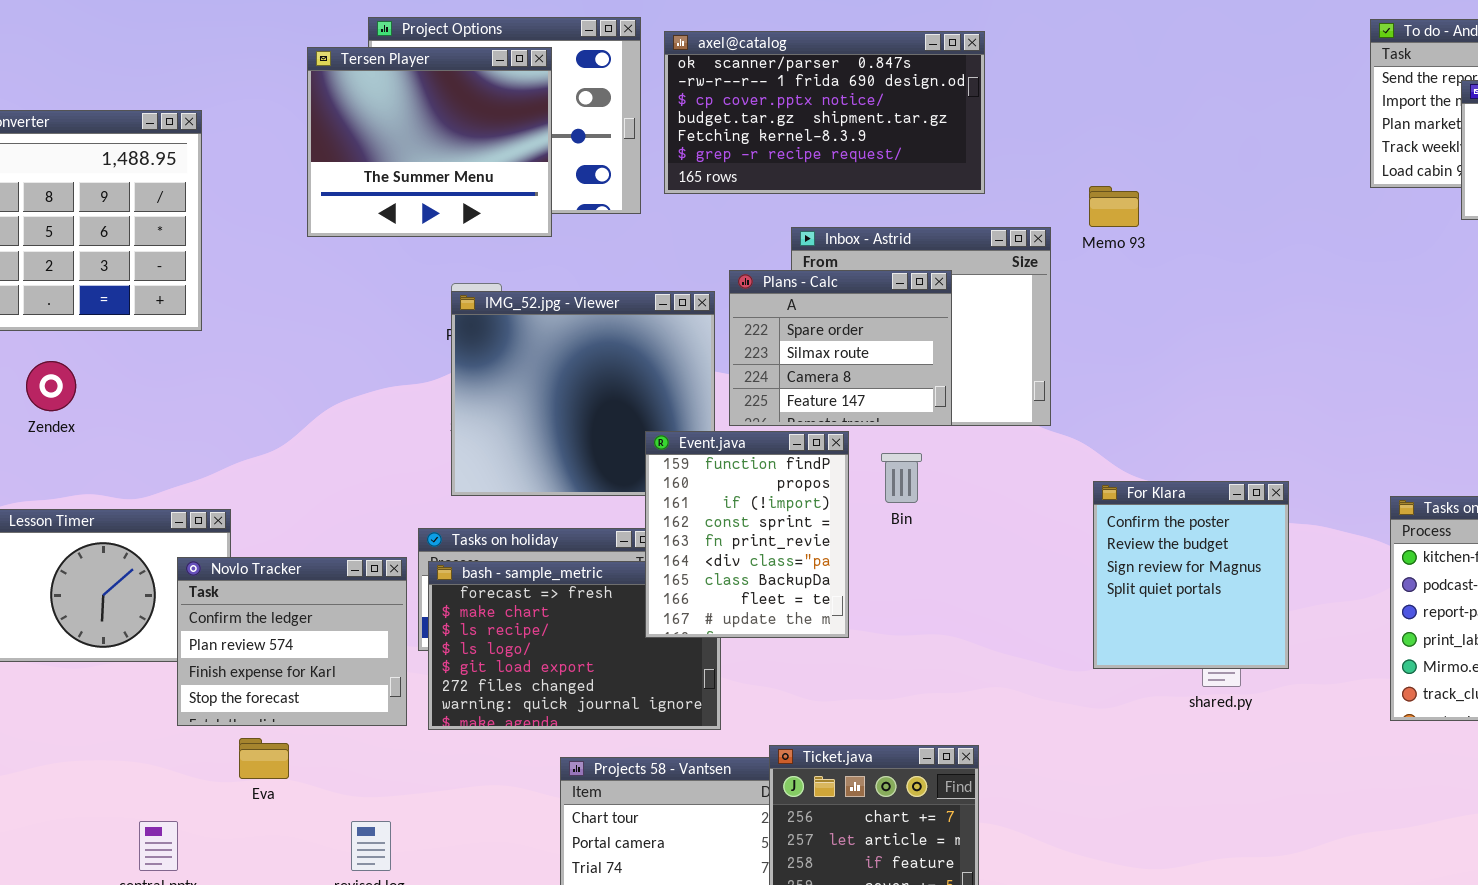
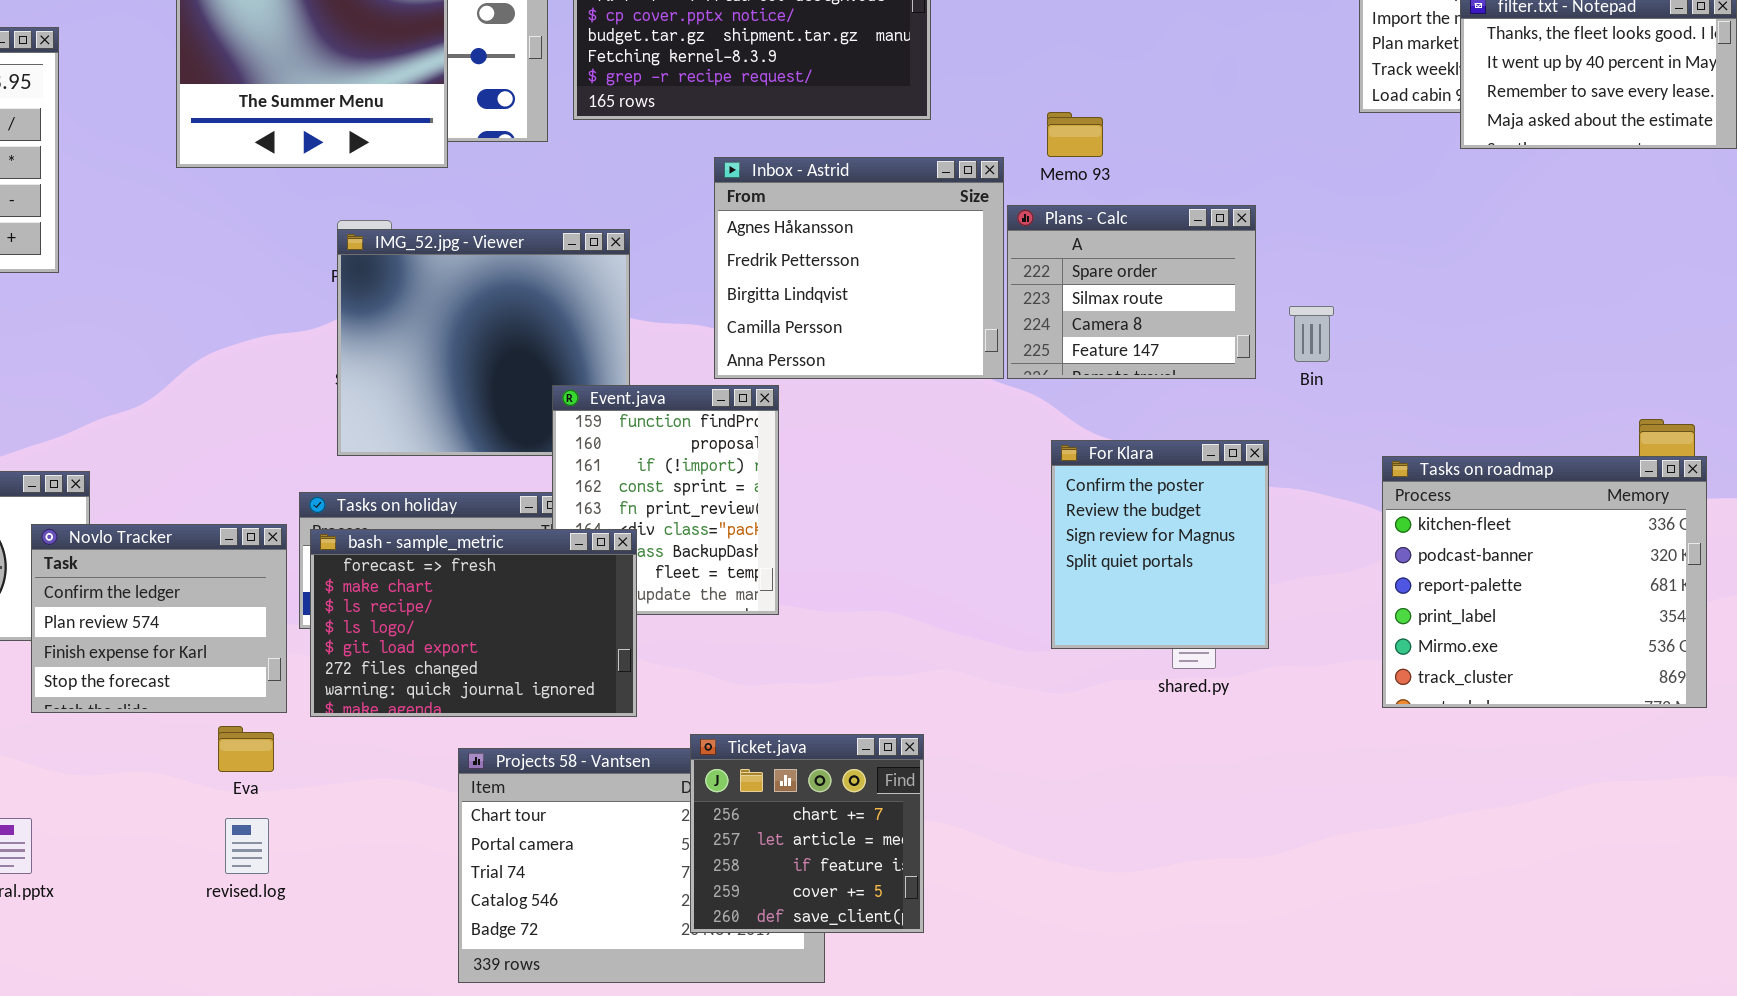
Plans - Calc: [729,270,952,426] -> [1007,205,1256,379], moved
Bin: [881,453,922,503] -> [1289,306,1334,362], moved
bash - sample_metric: [428,561,721,730] -> [310,529,637,717], raised
Eva: [239,738,289,779] -> [218,726,274,772], moved

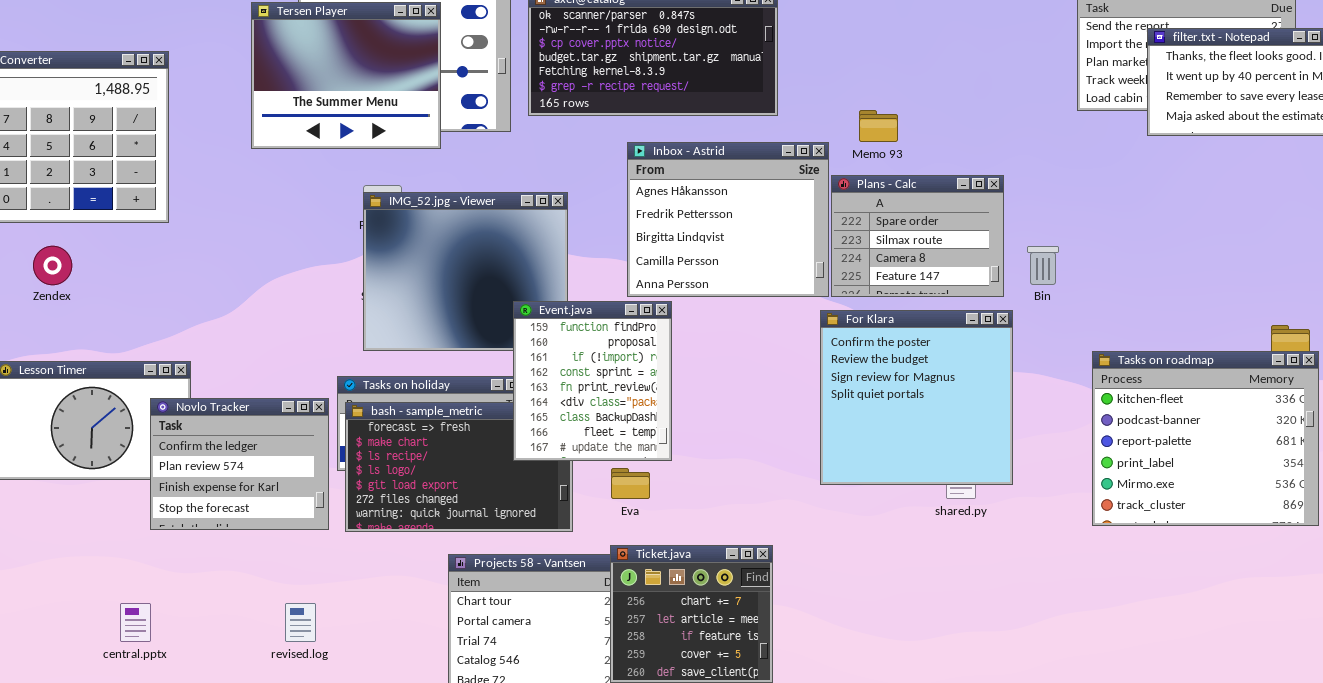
Event.java: [552,385,779,615] -> [513,301,672,461], raised
For Klara: [1051,440,1269,649] -> [820,310,1013,485], resized
Eva: [218,726,274,772] -> [611,468,650,499], moved

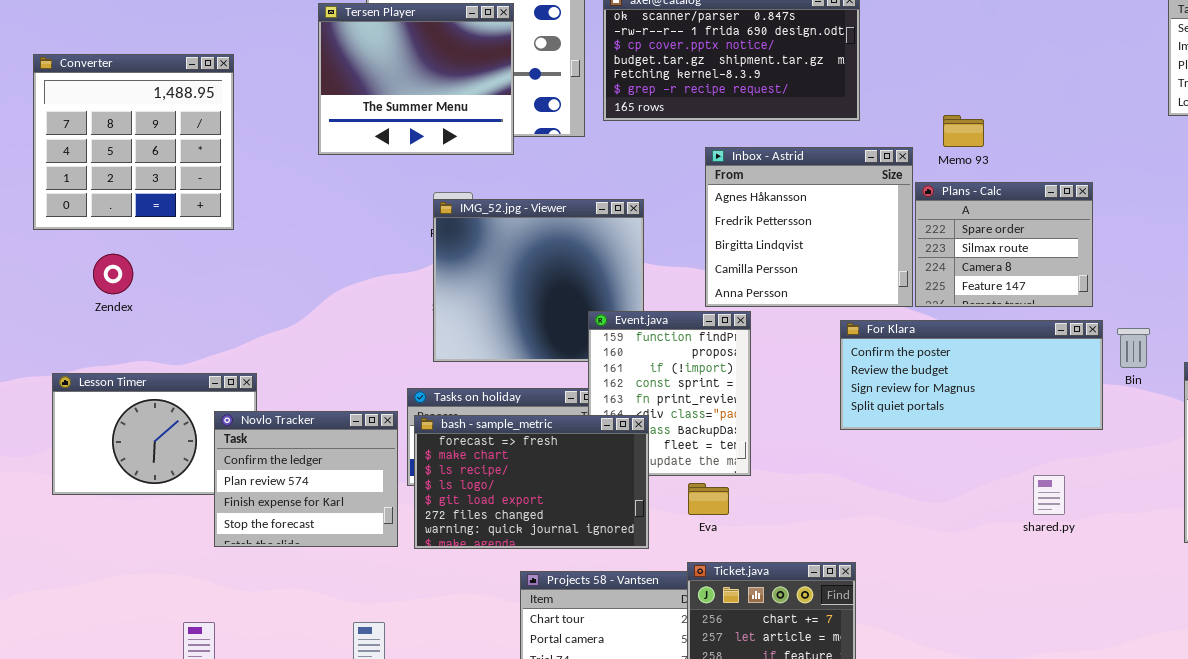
Bin: [1027,246,1059,285] -> [1117,328,1150,368], moved
For Klara: [820,310,1013,485] -> [840,320,1103,430], resized
bash - sample_metric: [345,402,573,532] -> [414,415,649,549], raised

